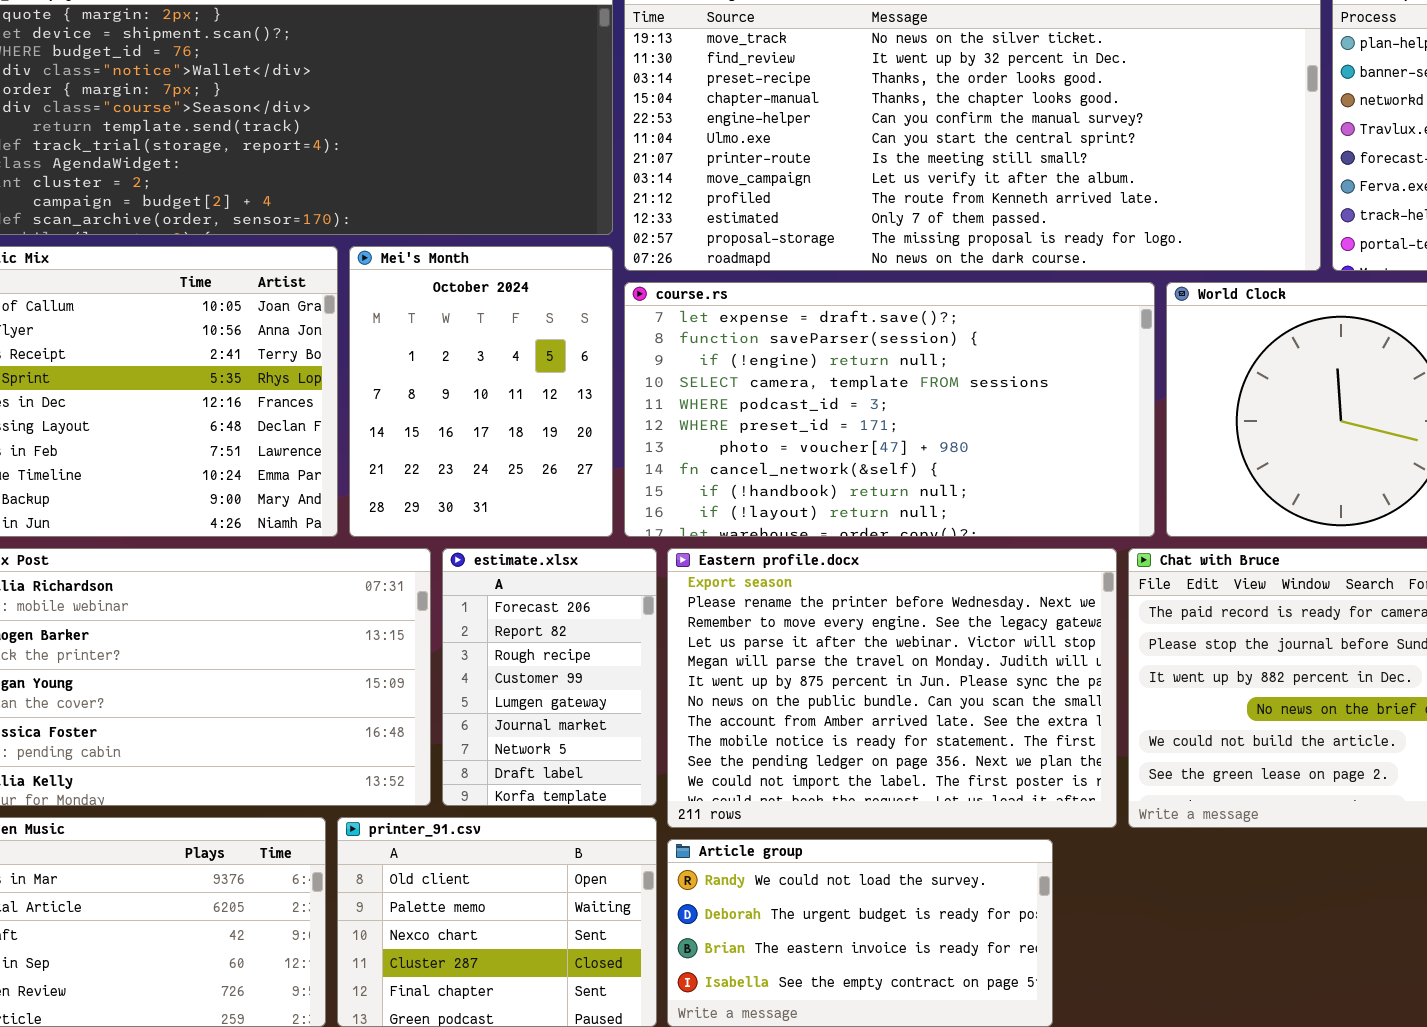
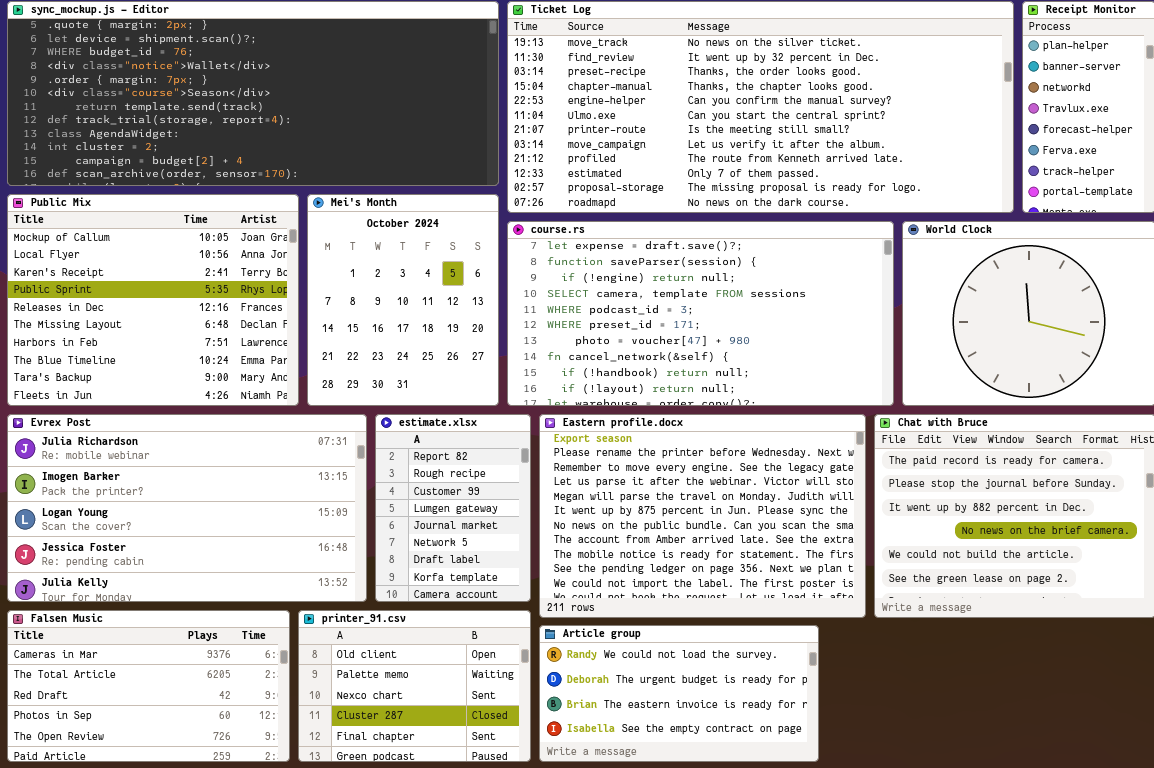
estimate.xlsx: [442,548,657,806] -> [375,414,531,602], scrolled down 1 row

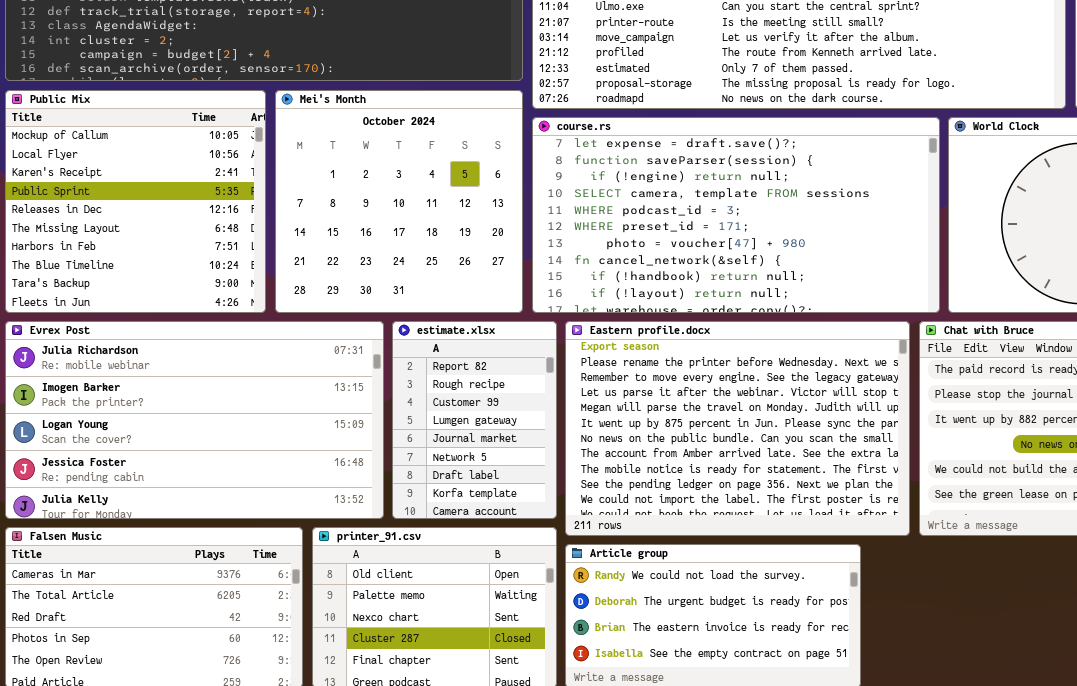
Public Mix: [7,194,299,406] -> [5,90,266,313], resized
Mei's Month: [307,194,499,406] -> [275,90,523,313], resized

